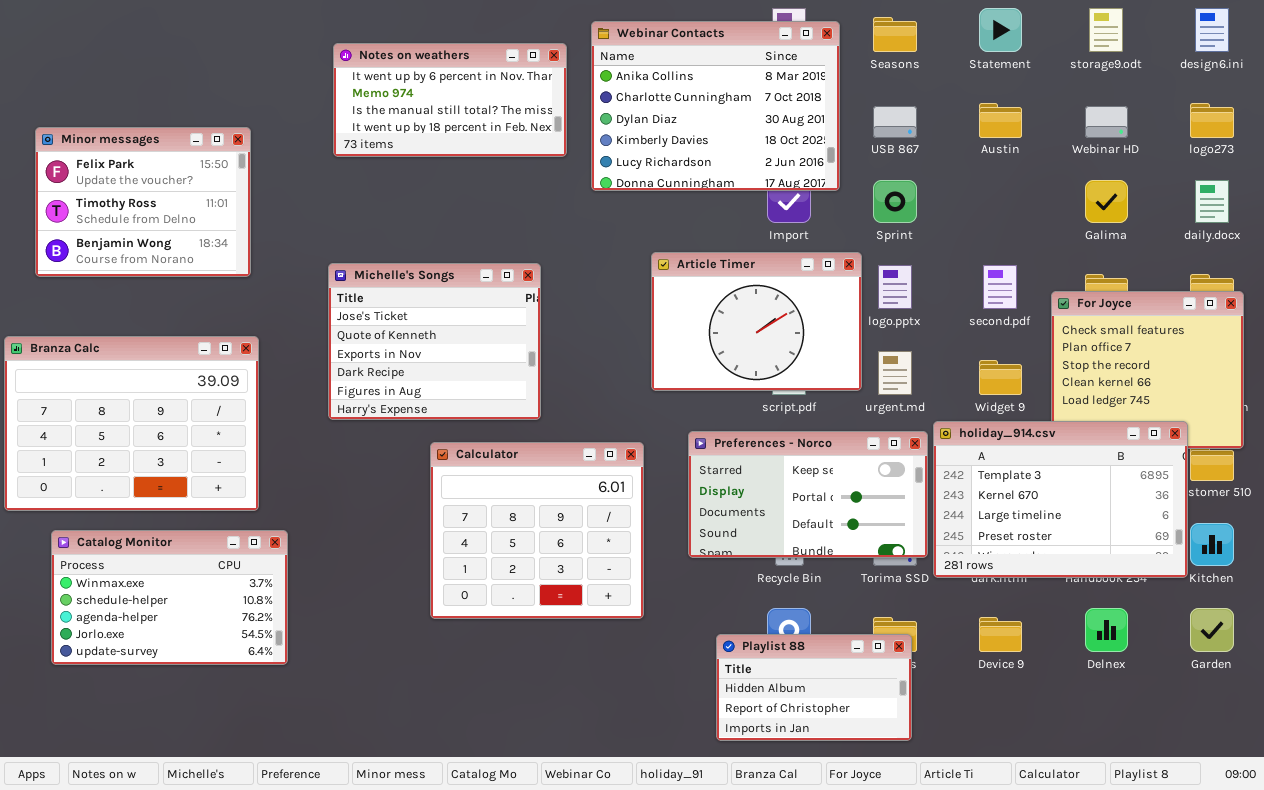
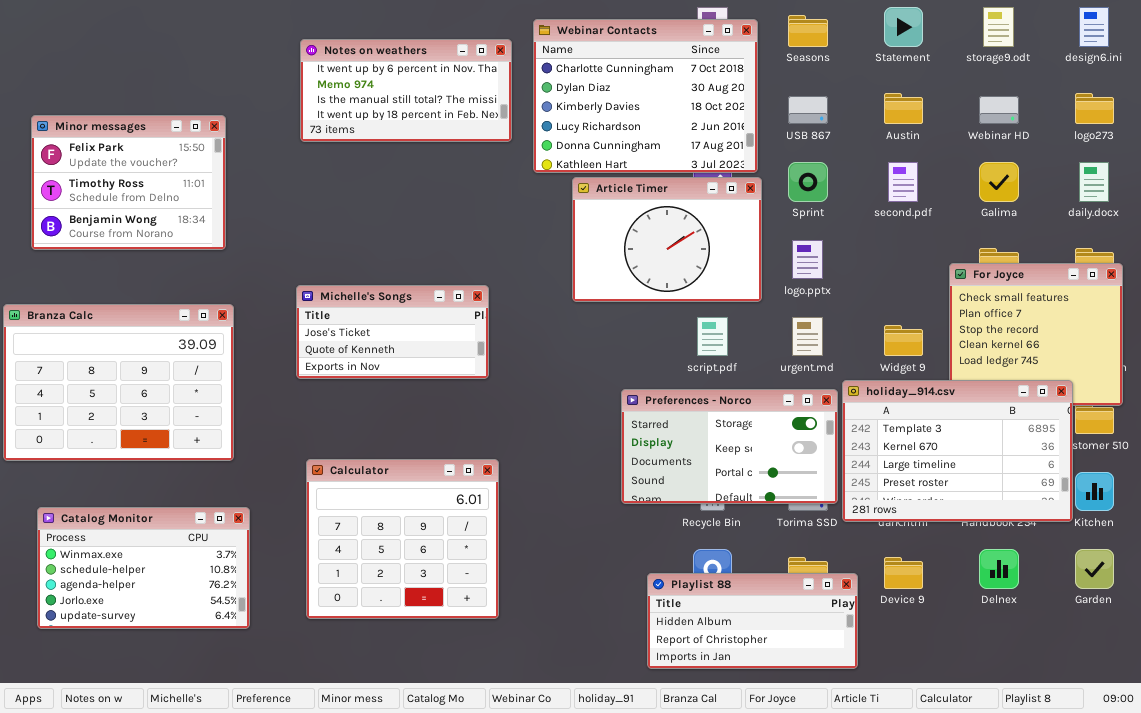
Webinar Contacts: [591,21,840,191] -> [533,19,758,173], scrolled down 1 row
Article Timer: [651,252,862,391] -> [572,177,762,302], moved
Michelle's Songs: [328,263,541,420] -> [296,285,489,379], resized
second.pdf: [983,265,1017,309] -> [888,162,918,202], moved
Preferences - Norco: [688,431,928,558] -> [621,389,838,504], scrolled up 1 row
Calculator: [430,442,644,619] -> [306,459,499,619], moved
Catalog Monitor: [51,530,288,665] -> [37,507,250,629], moved
Playlist 88: [716,634,912,741] -> [647,573,858,669], resized

